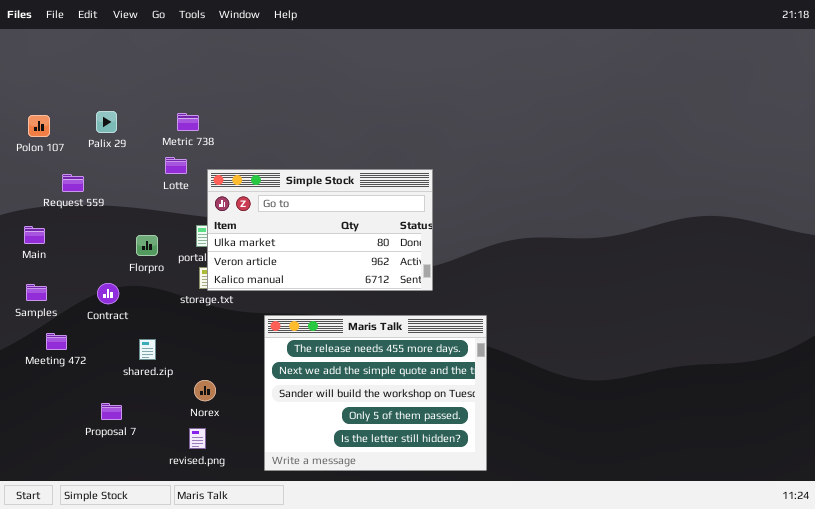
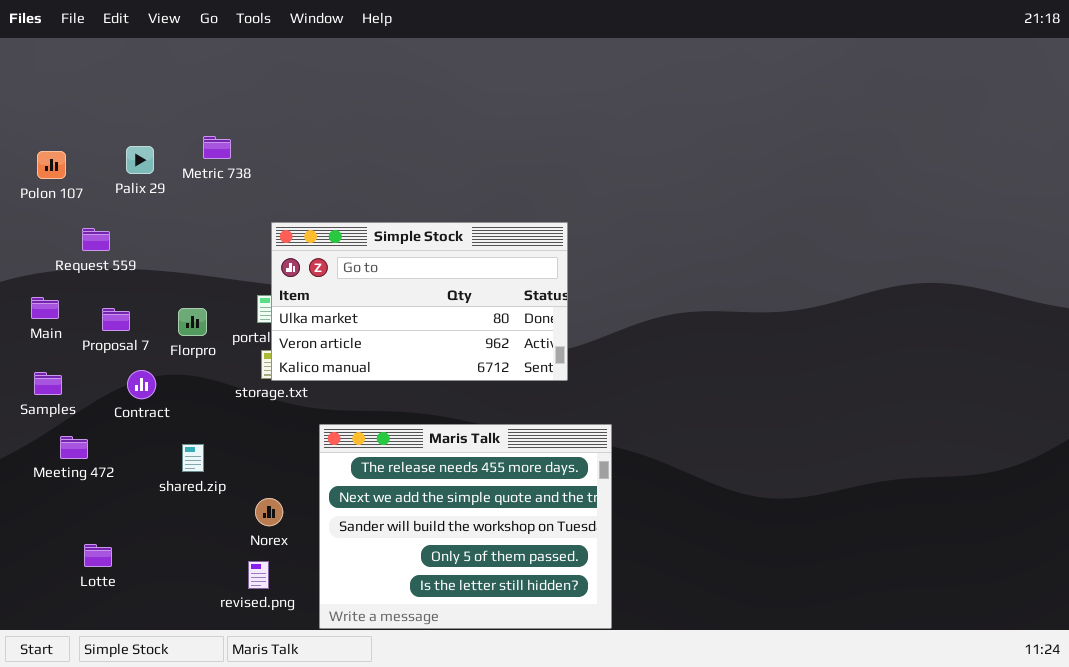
Metric 738: [177,113,199,131] -> [203,136,231,159], moved
Lotte: [165,157,187,174] -> [84,544,112,567], moved
Maris Talk: [264,315,487,471] -> [319,424,612,629], moved
Proposal 7: [101,403,122,420] -> [102,308,130,331], moved

